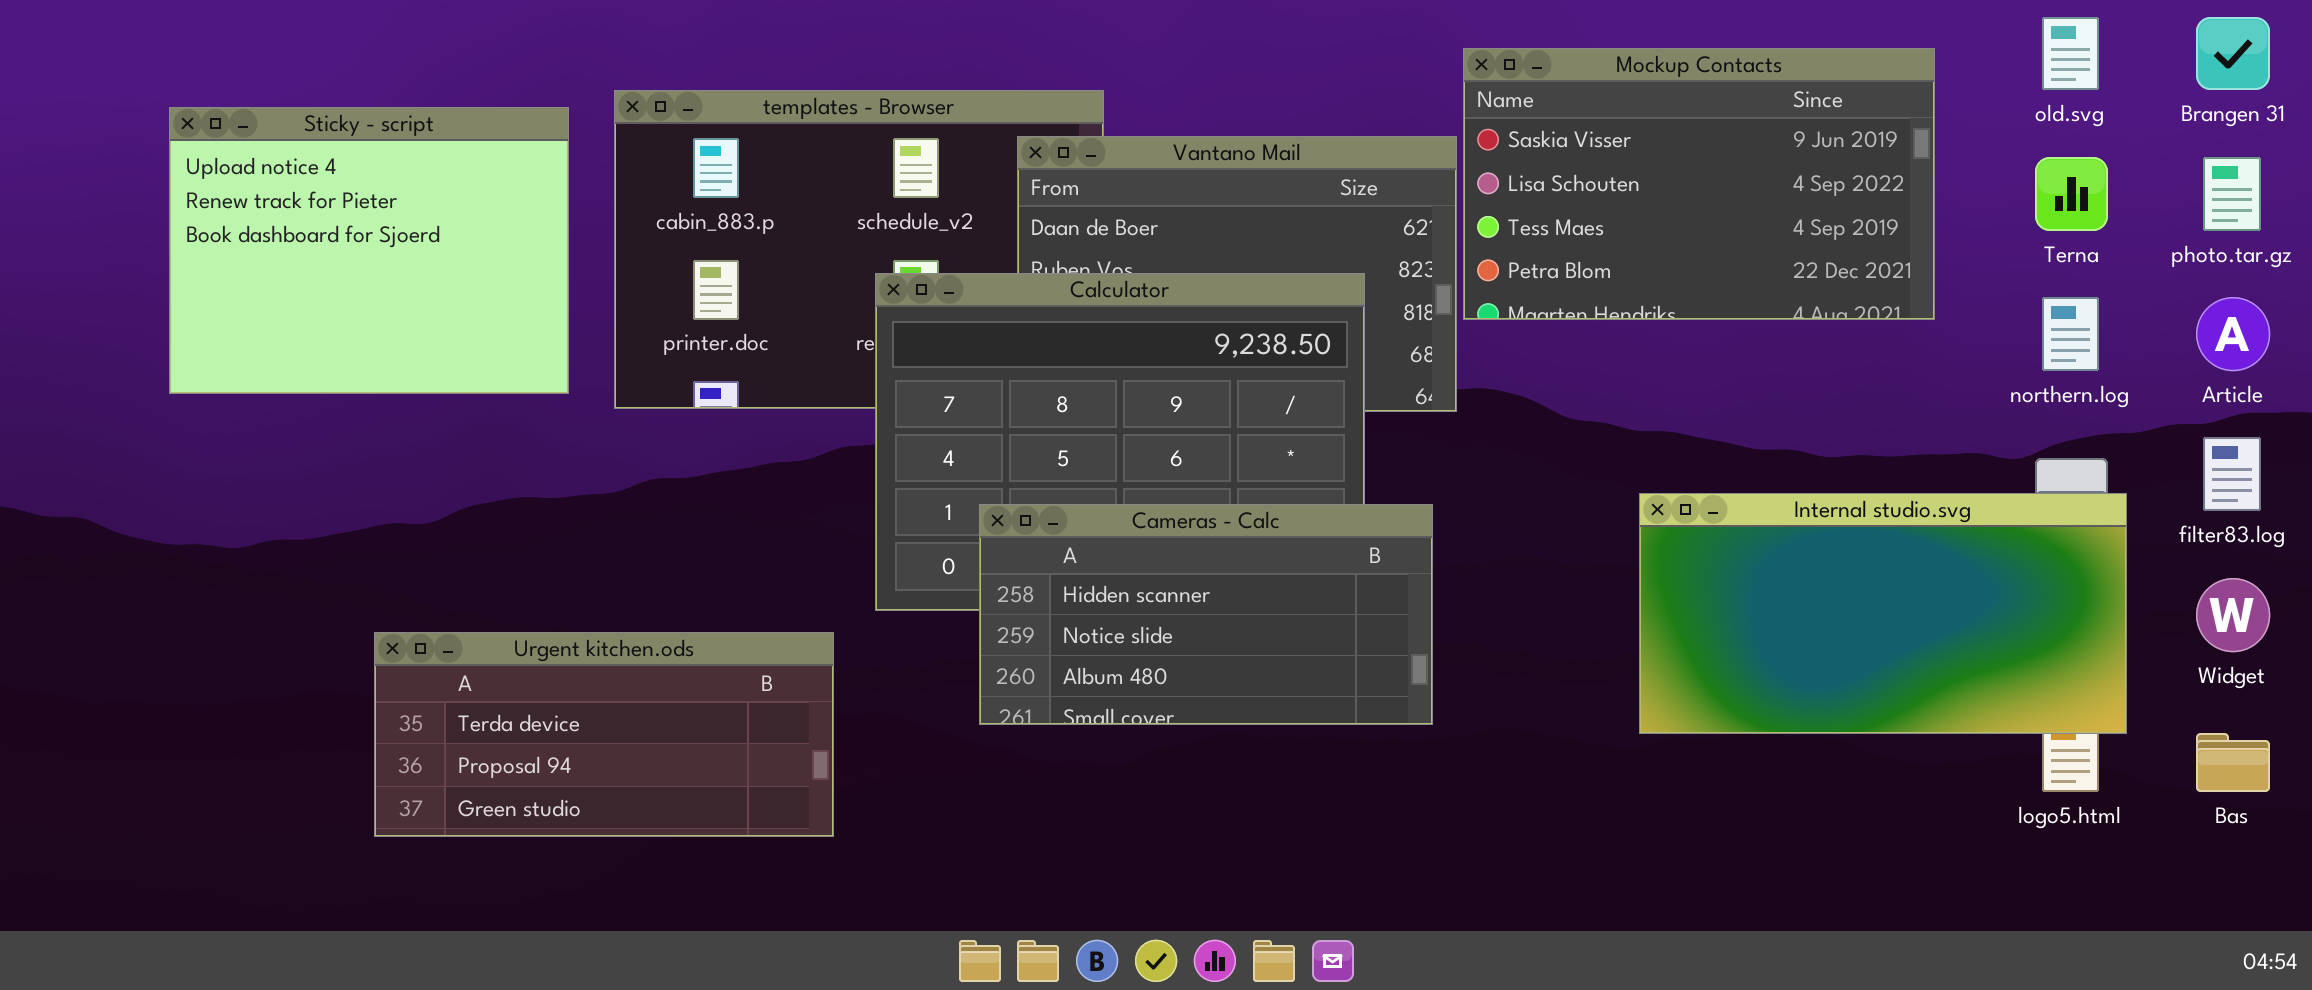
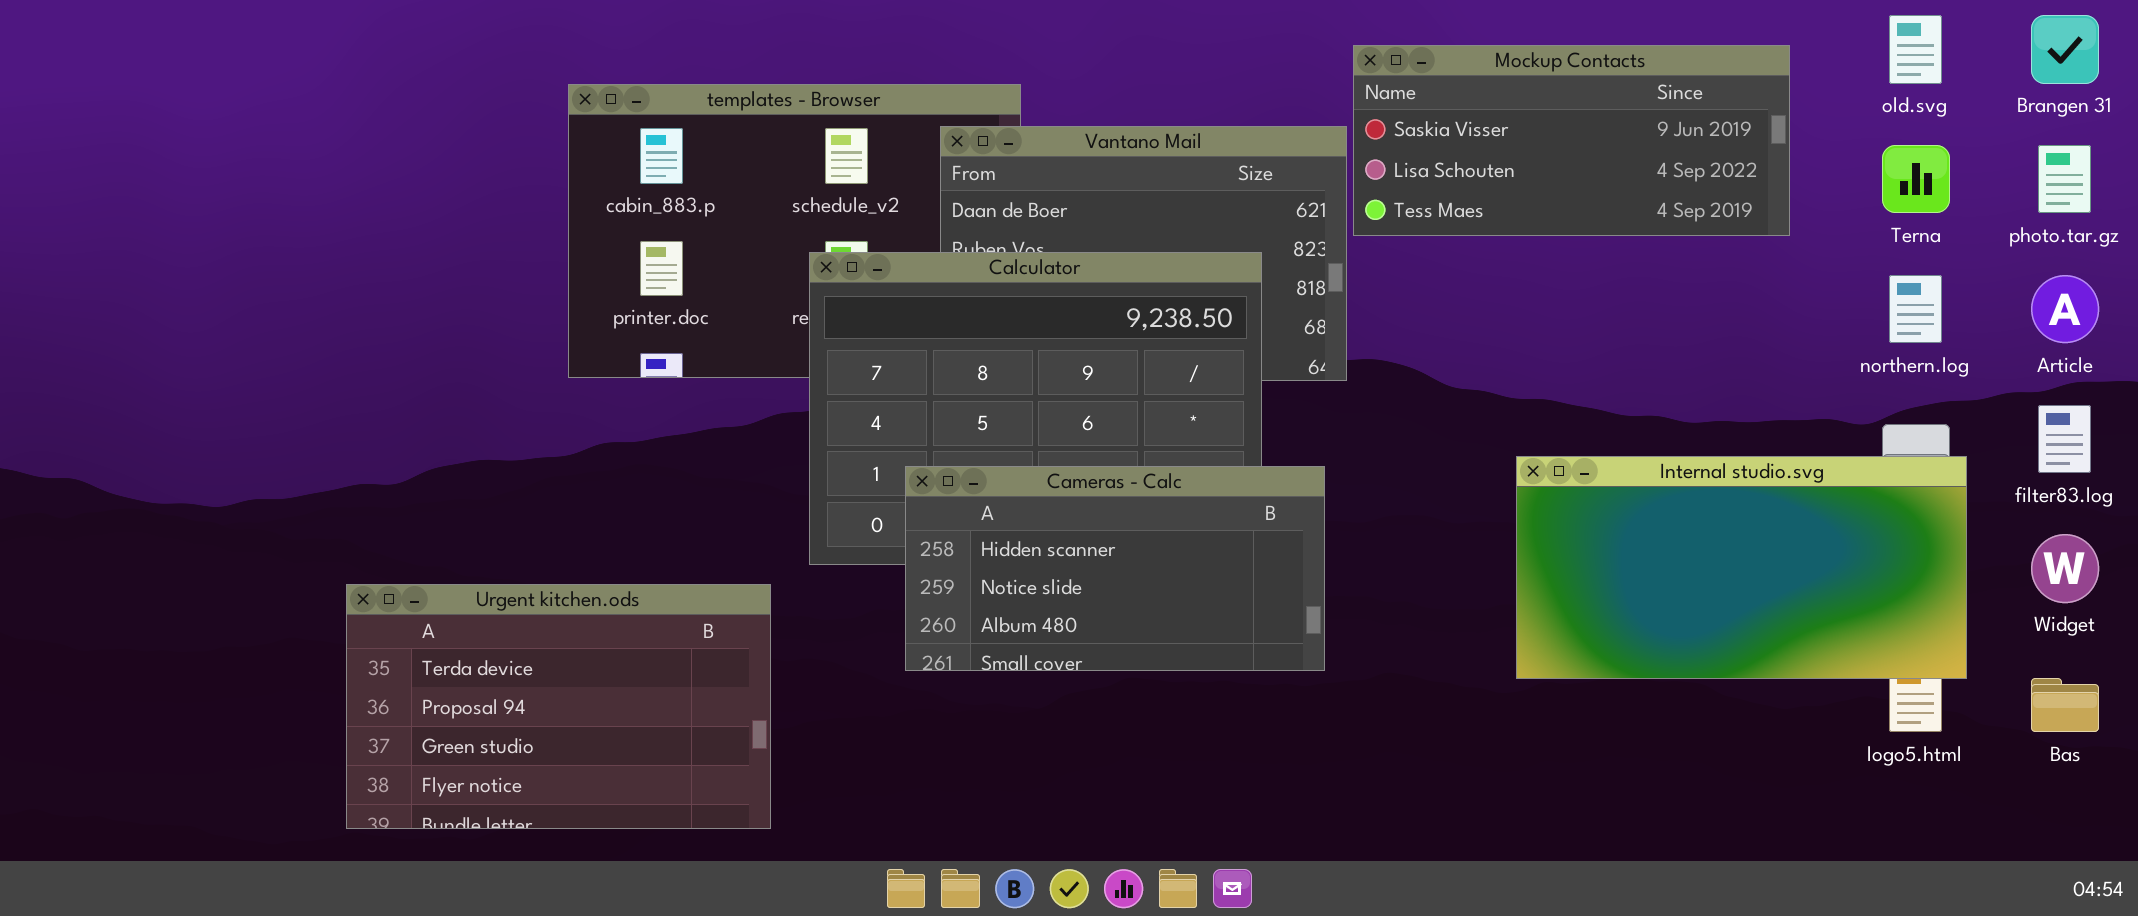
Mockup Contacts: [1463,48,1935,320] -> [1353,45,1790,236], resized
Sticky - script: [169,107,569,394] -> none, closed
Urgent kitchen.ods: [374,632,834,837] -> [346,584,771,829], resized

